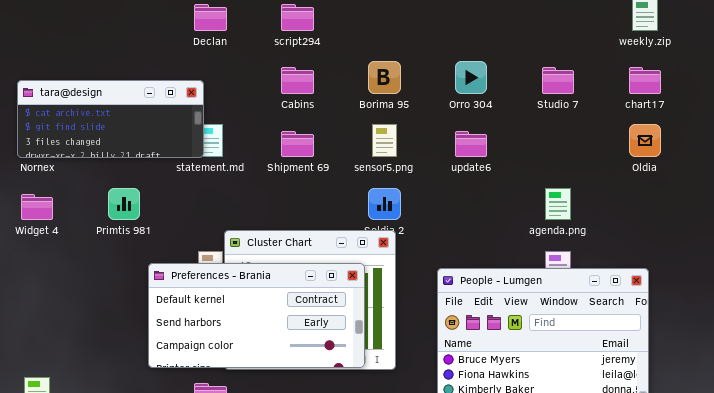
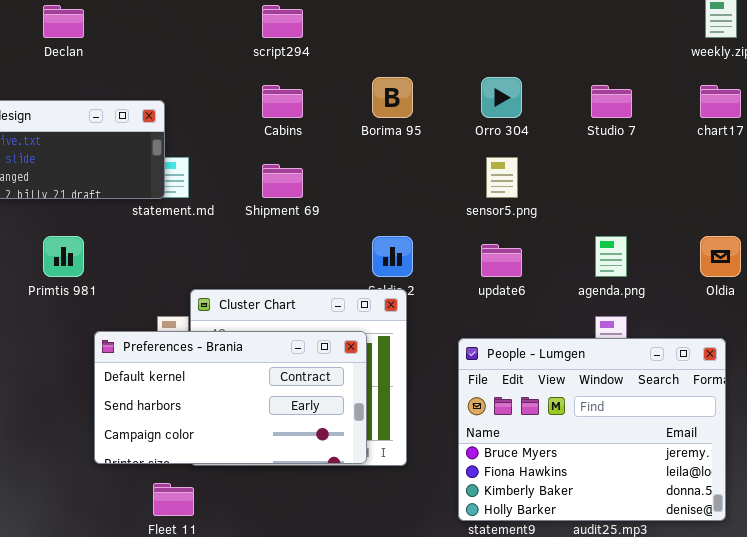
Declan: [194,4,227,31] -> [43,5,84,38], moved
sensor5.png: [372,124,397,157] -> [486,157,518,198], moved
Oldia: [629,124,661,157] -> [700,236,741,277], moved
update6: [455,131,487,157] -> [481,244,522,277], moved

